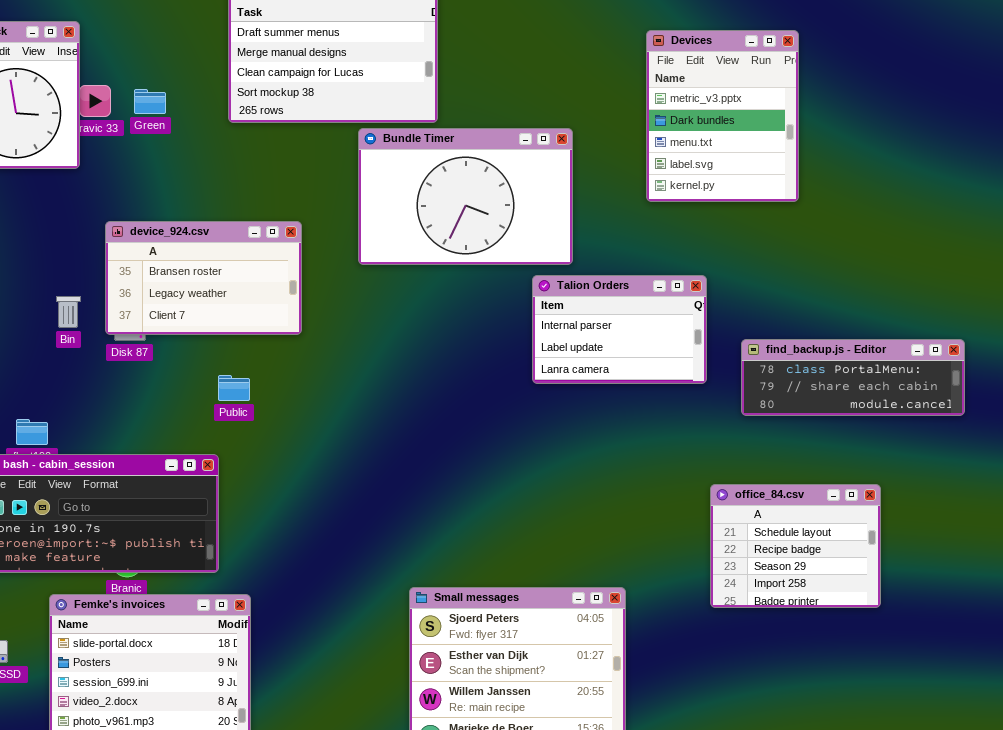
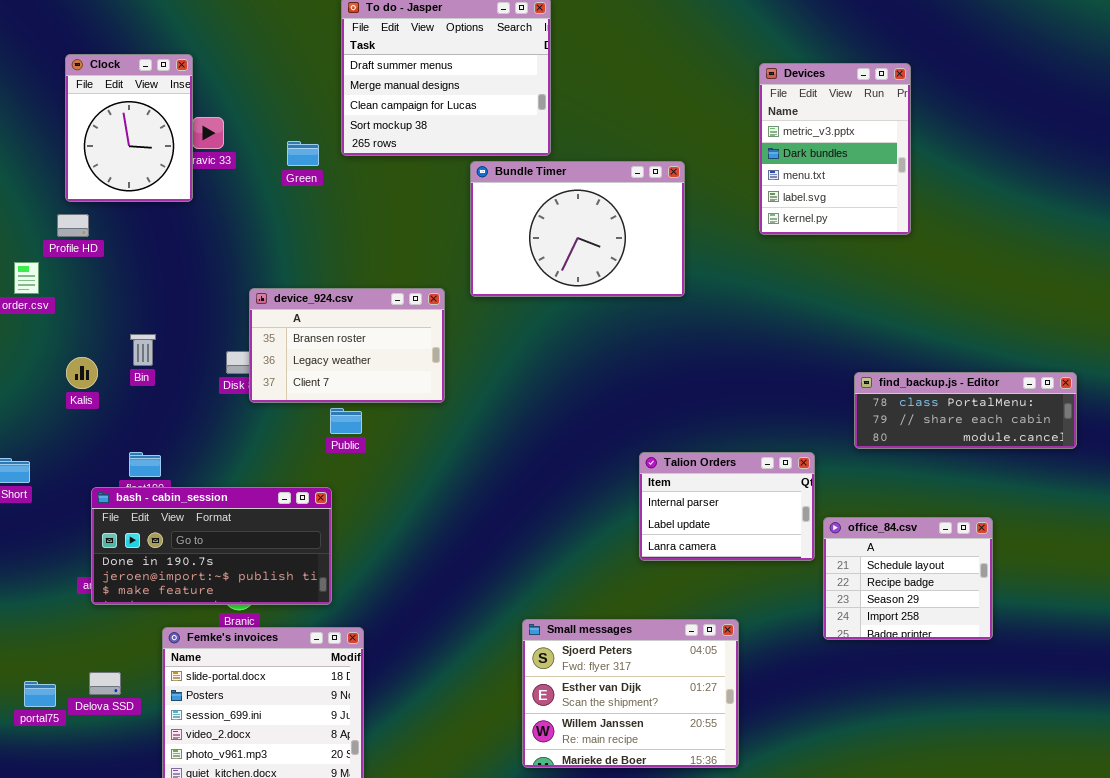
Green: [134,89,166,114] -> [287,141,319,166], moved
device_924.csv: [105,221,302,335] -> [249,288,445,403], moved
Talion Orders: [532,275,707,384] -> [639,452,815,561], moved
Bin: [56,296,81,328] -> [130,334,156,366], moved

